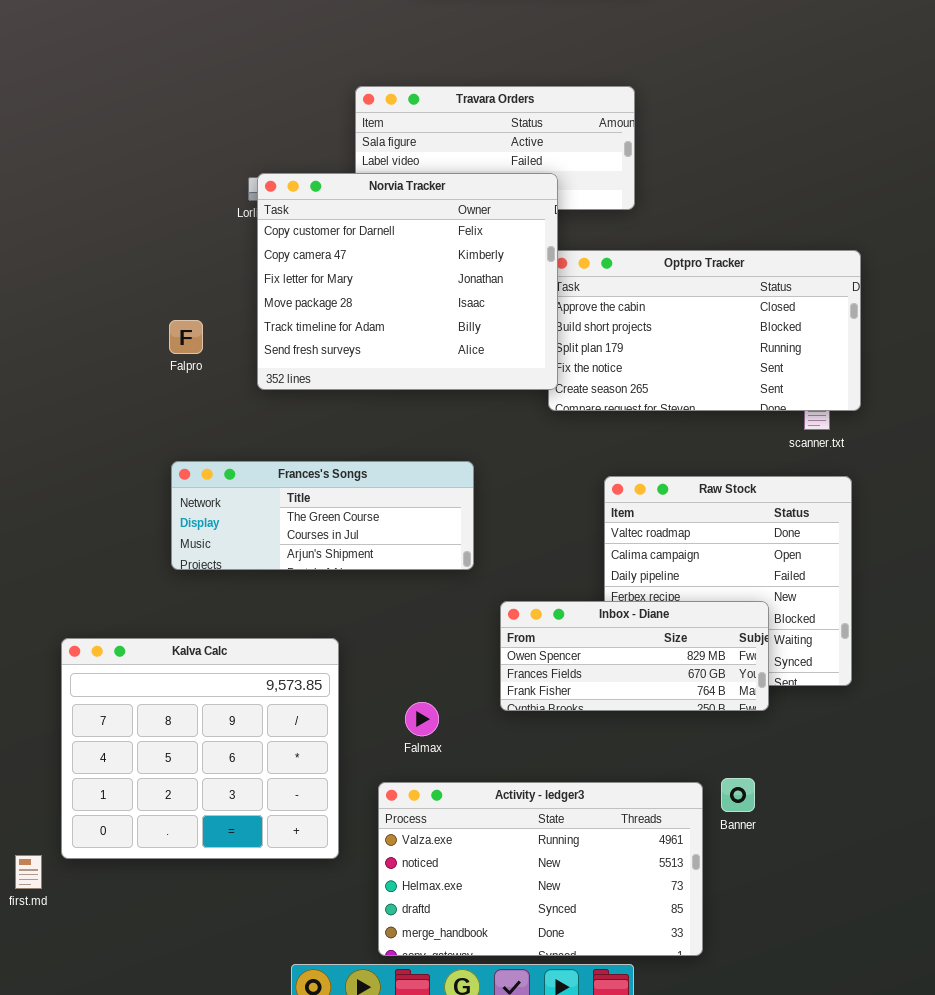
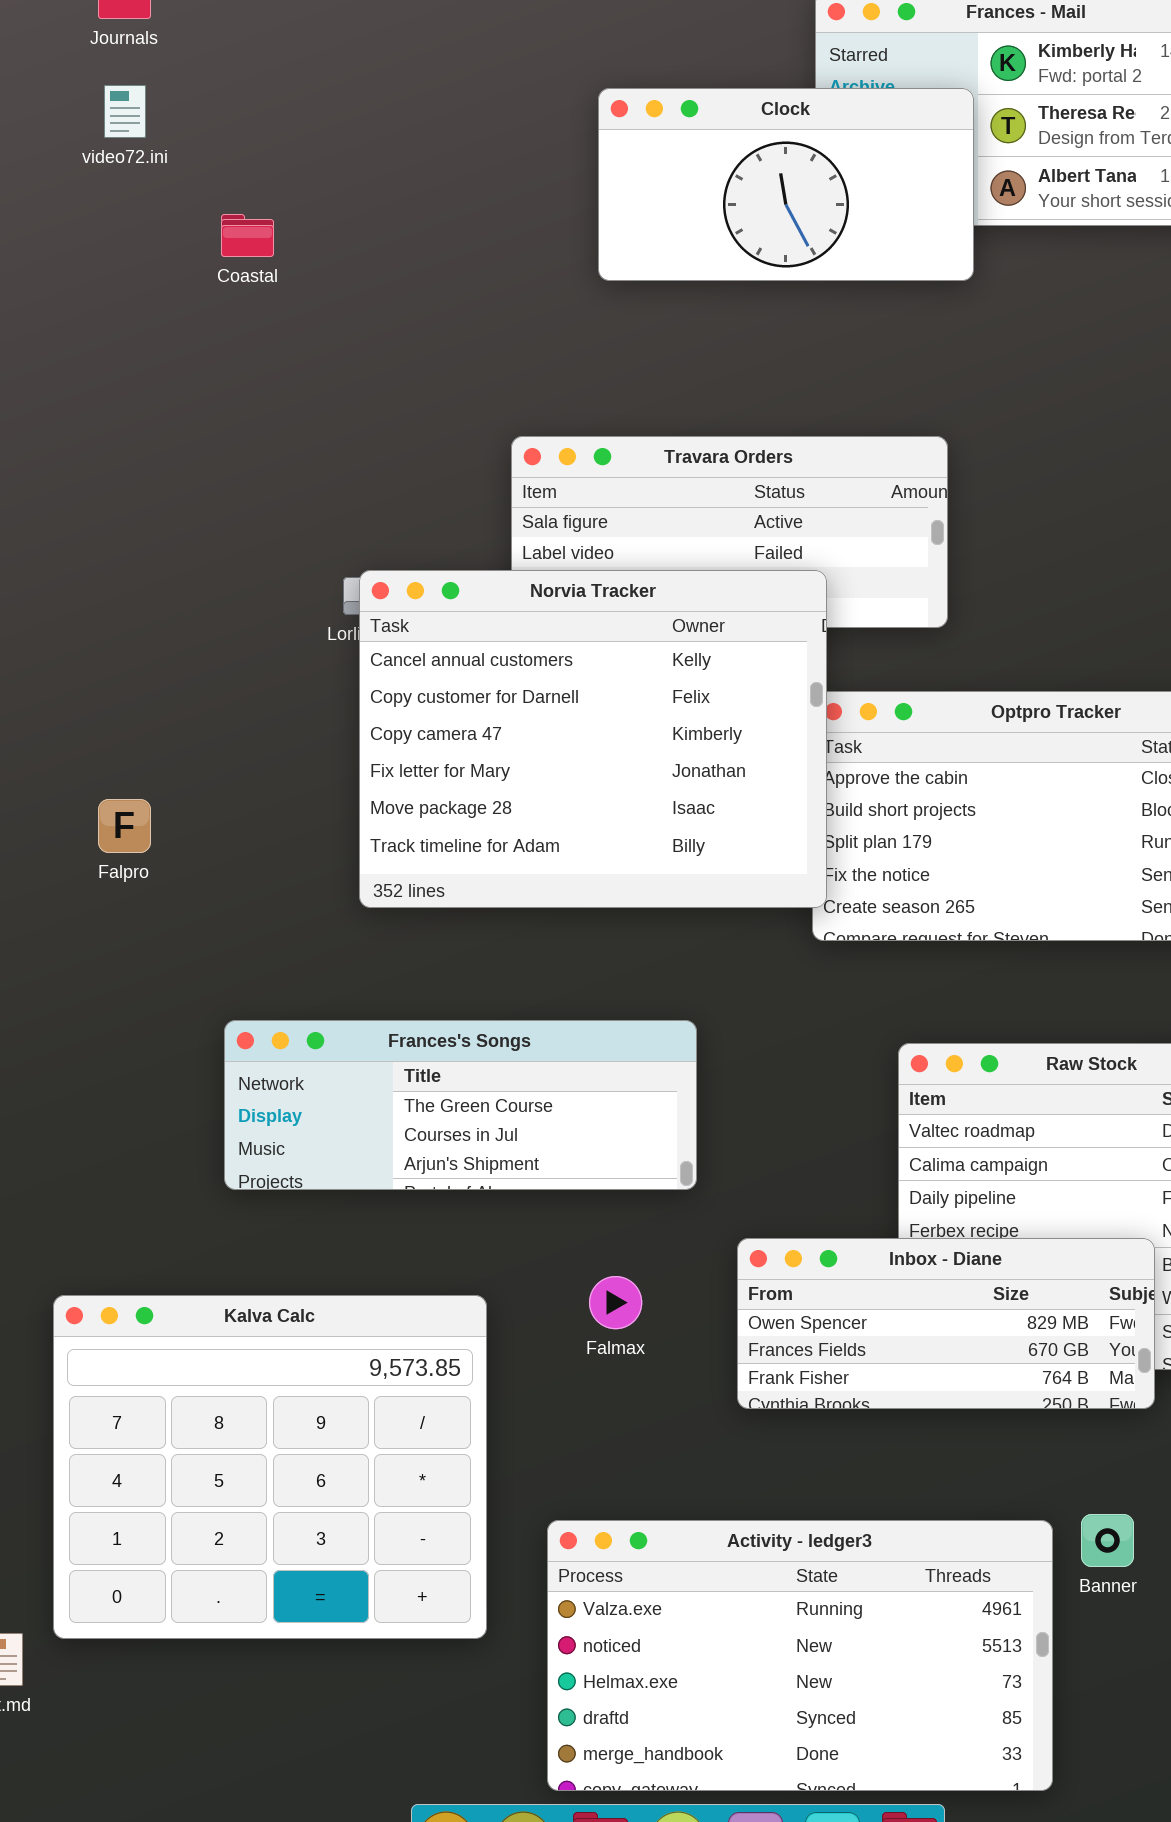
Norvia Tracker: [257,173,558,390] -> [359,570,827,908], scrolled up 1 row
Falpro: [169,320,203,354] -> [98,799,151,853], moved
Falmax: [405,702,439,736] -> [589,1276,642,1329], moved

